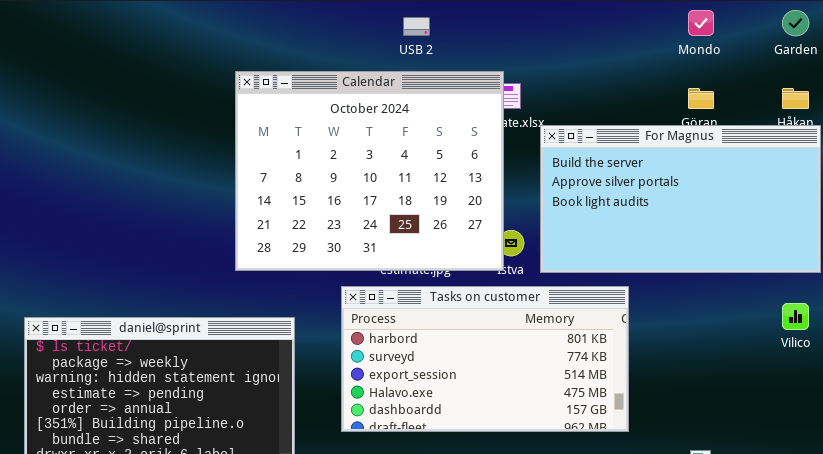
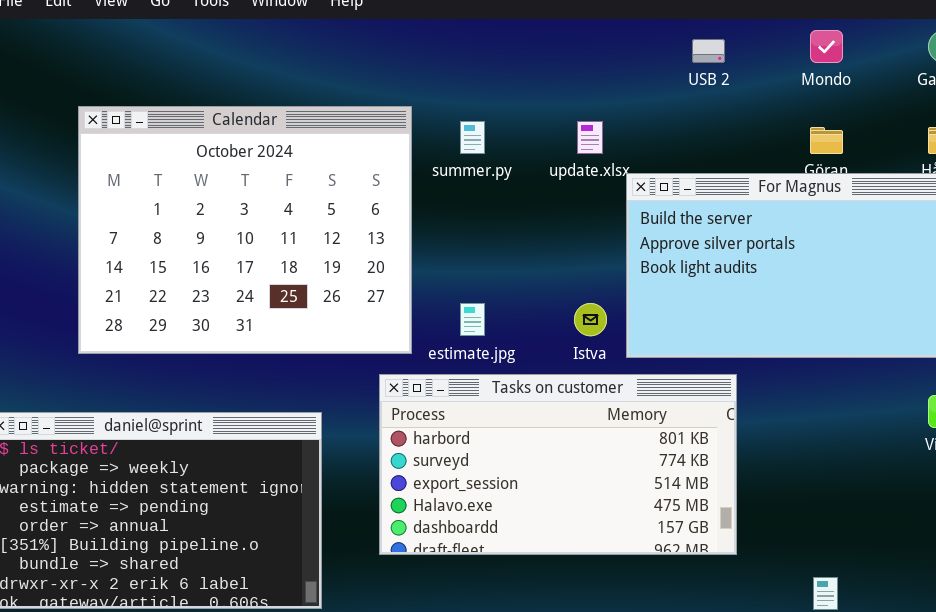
USB 2: [403,17,430,36] -> [692,39,725,63], moved
Calendar: [235,71,504,271] -> [78,106,412,354], moved

